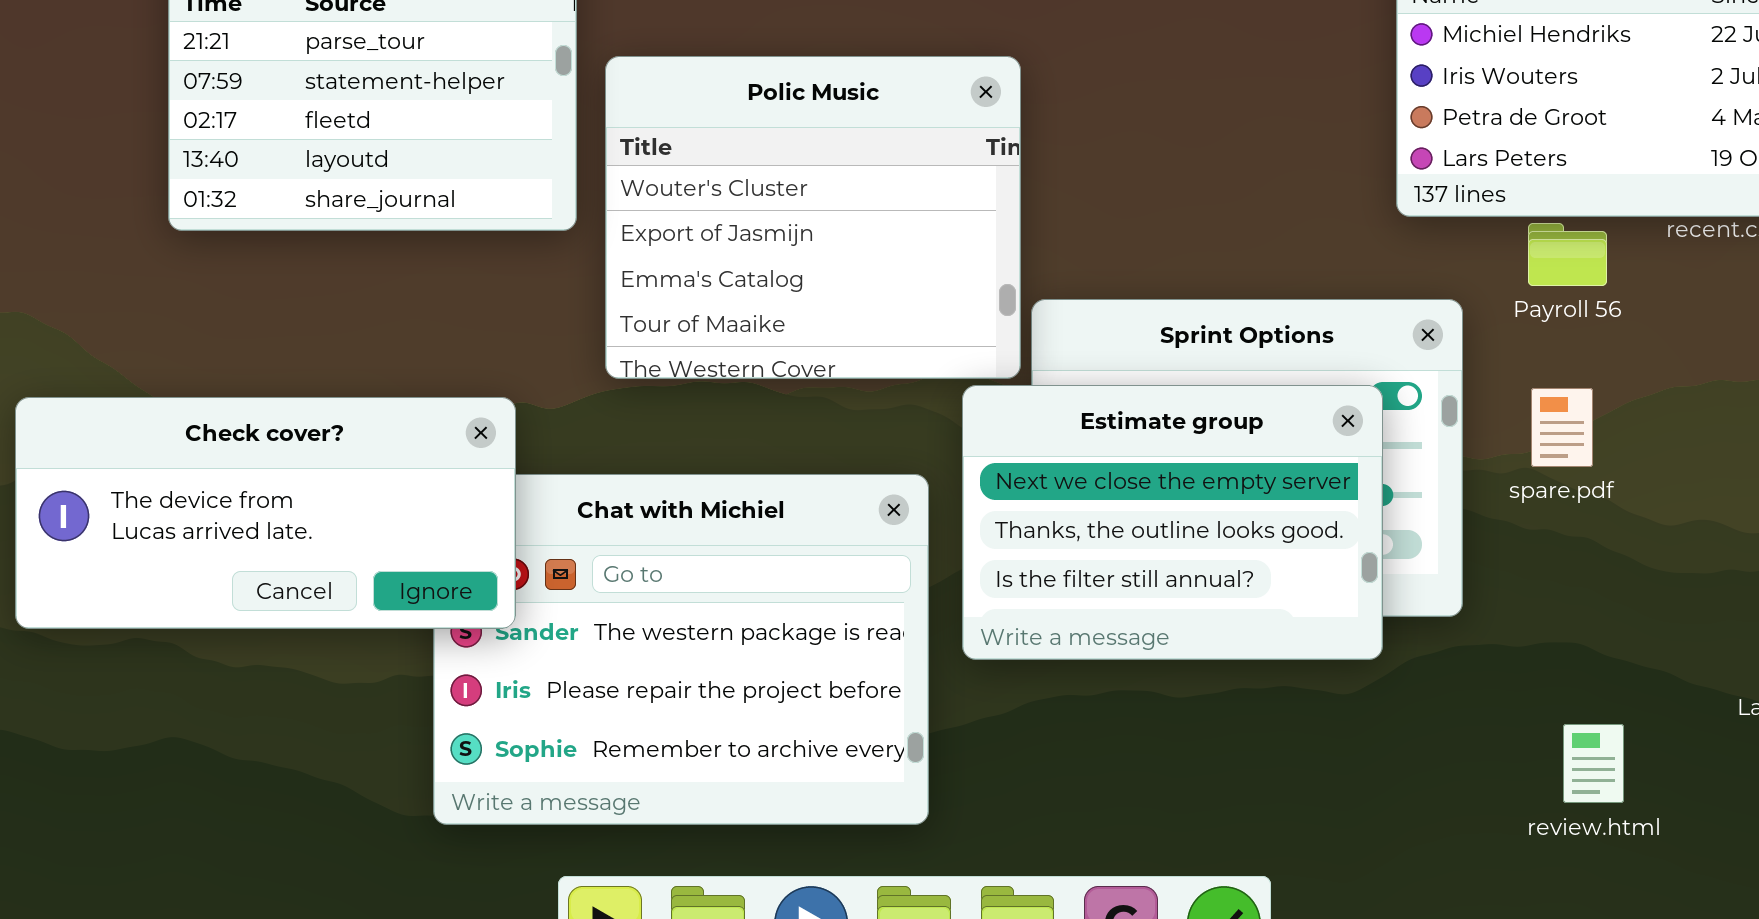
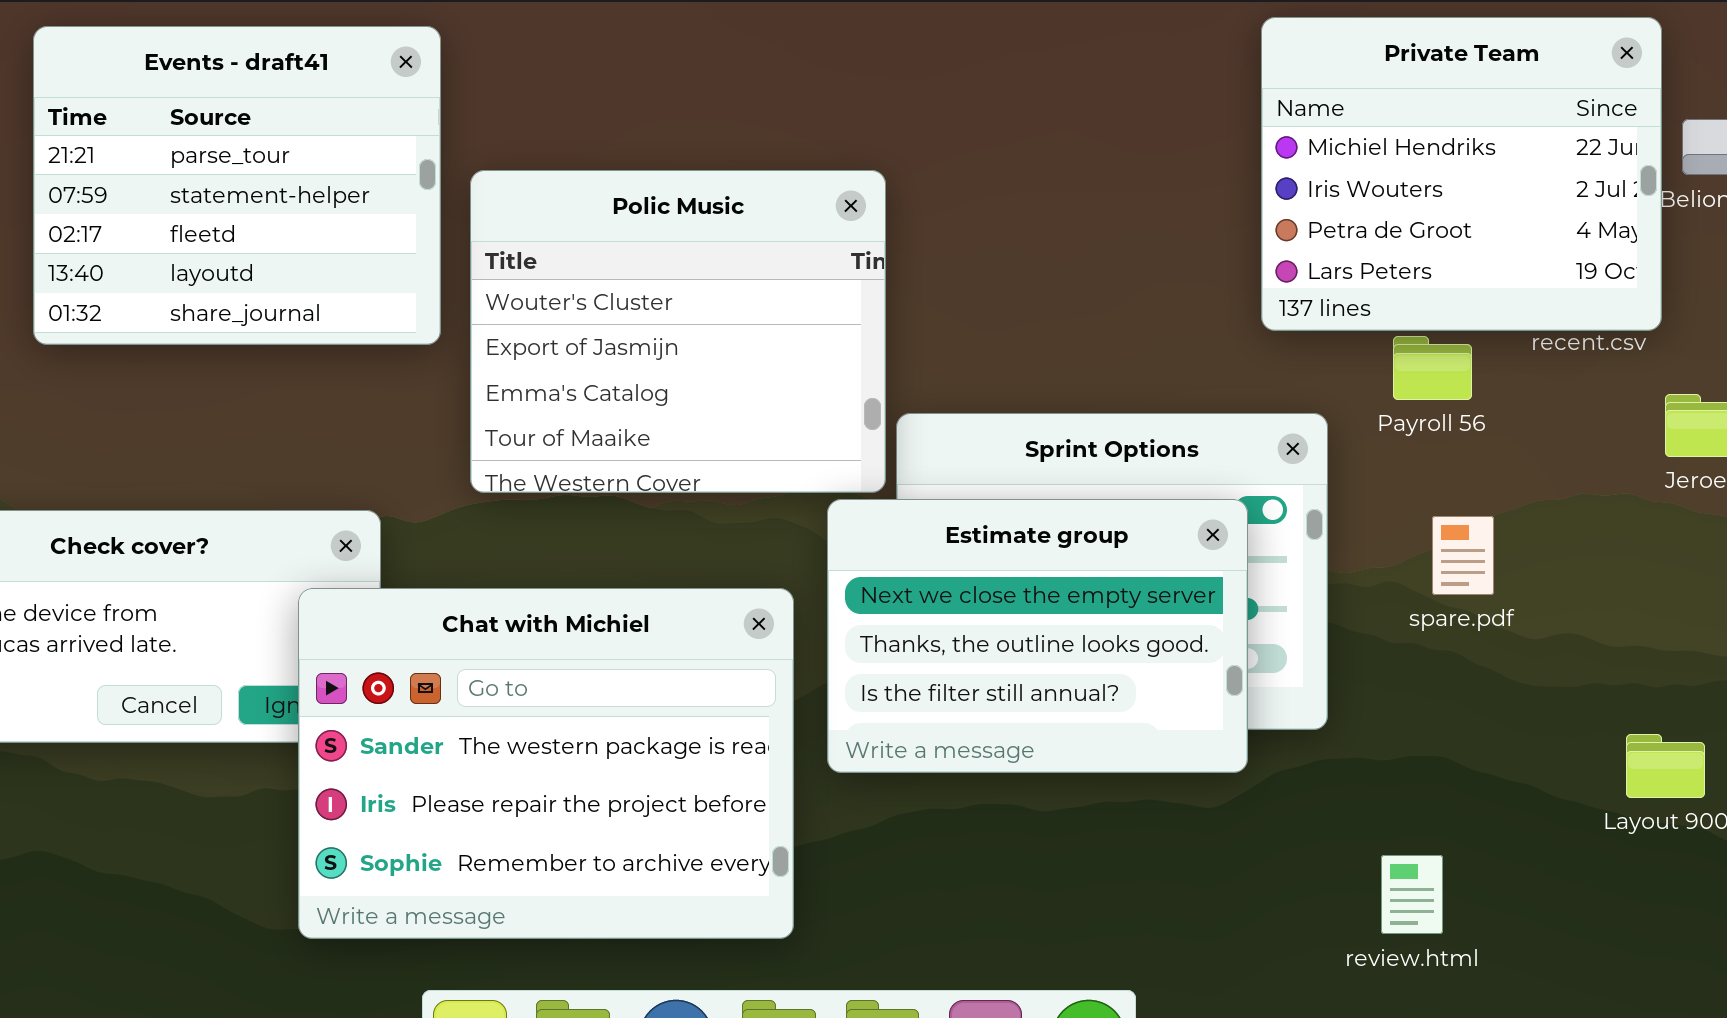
spare.pdf: [1531,388,1593,467] -> [1432,516,1494,595], moved
Chat with Michiel: [433,474,929,825] -> [298,588,794,939], raised
review.html: [1563,724,1624,803] -> [1381,855,1443,934], moved

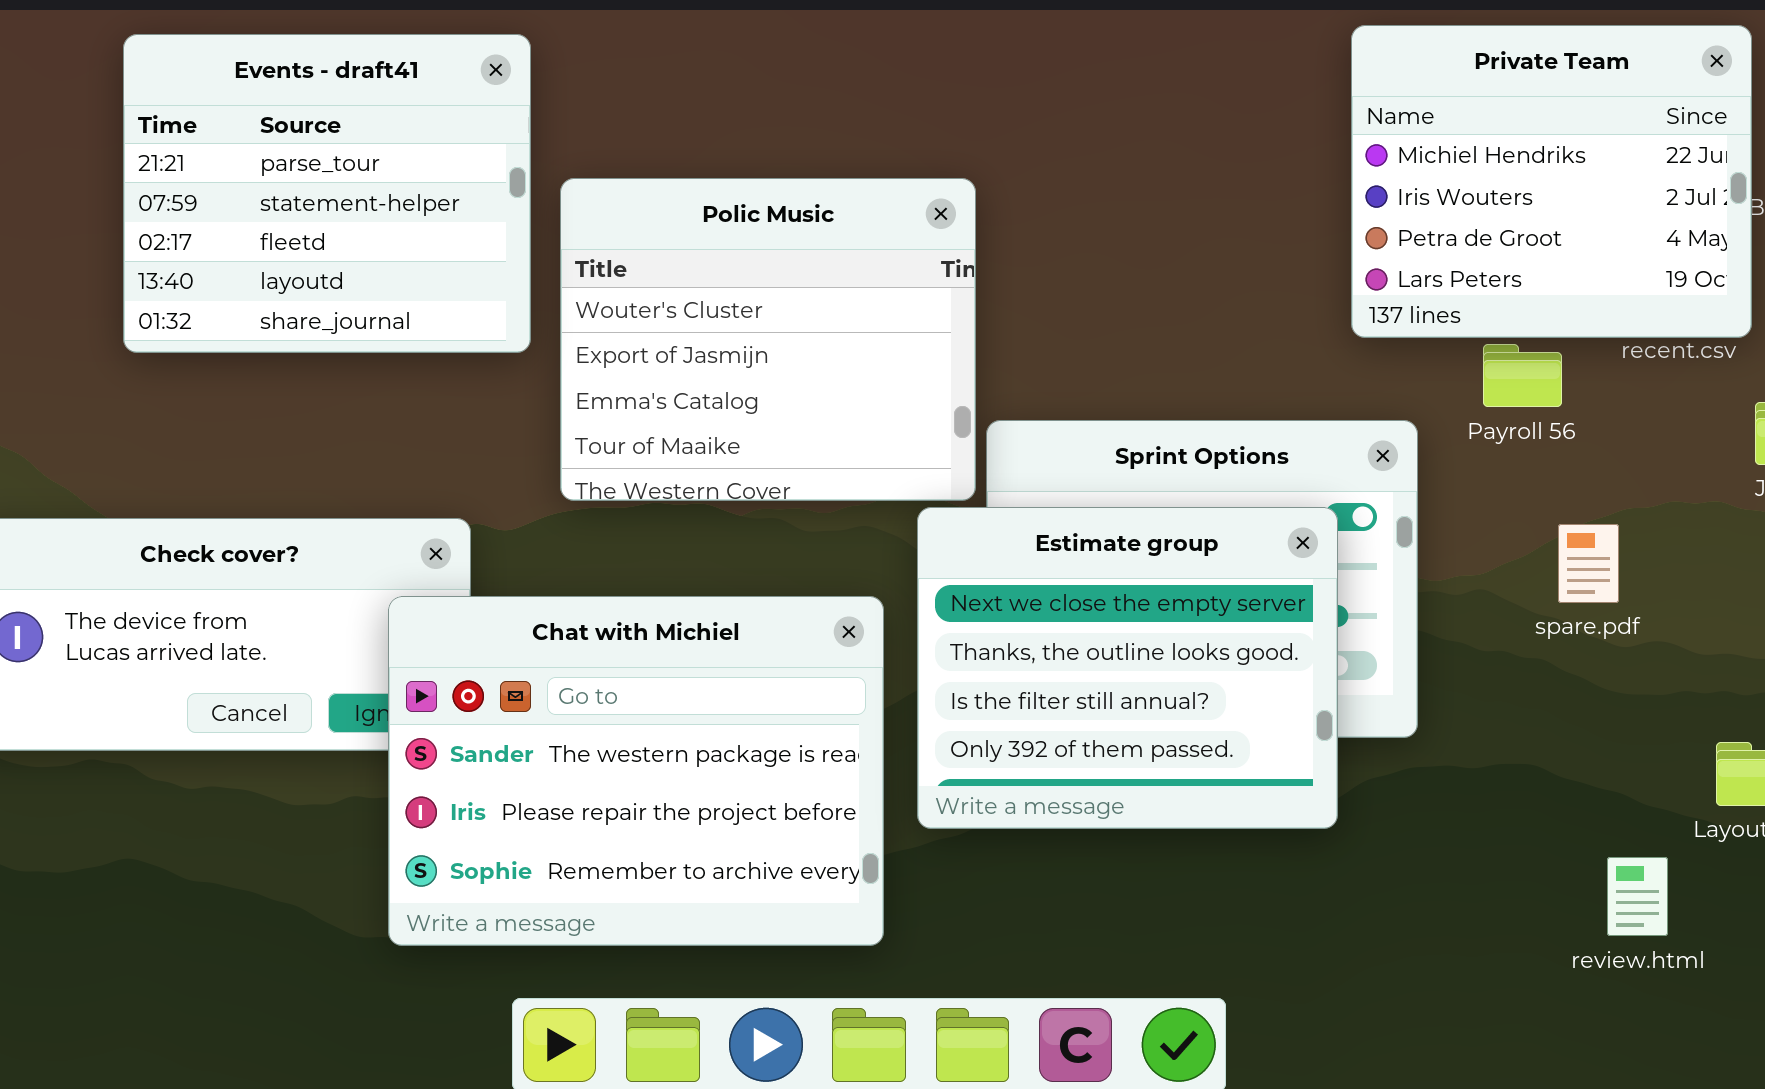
Estimate group: [827,499,1248,773] -> [917,507,1338,829], resized
spare.pdf: [1432,516,1494,595] -> [1558,524,1619,603], moved
review.html: [1381,855,1443,934] -> [1607,857,1668,936], moved

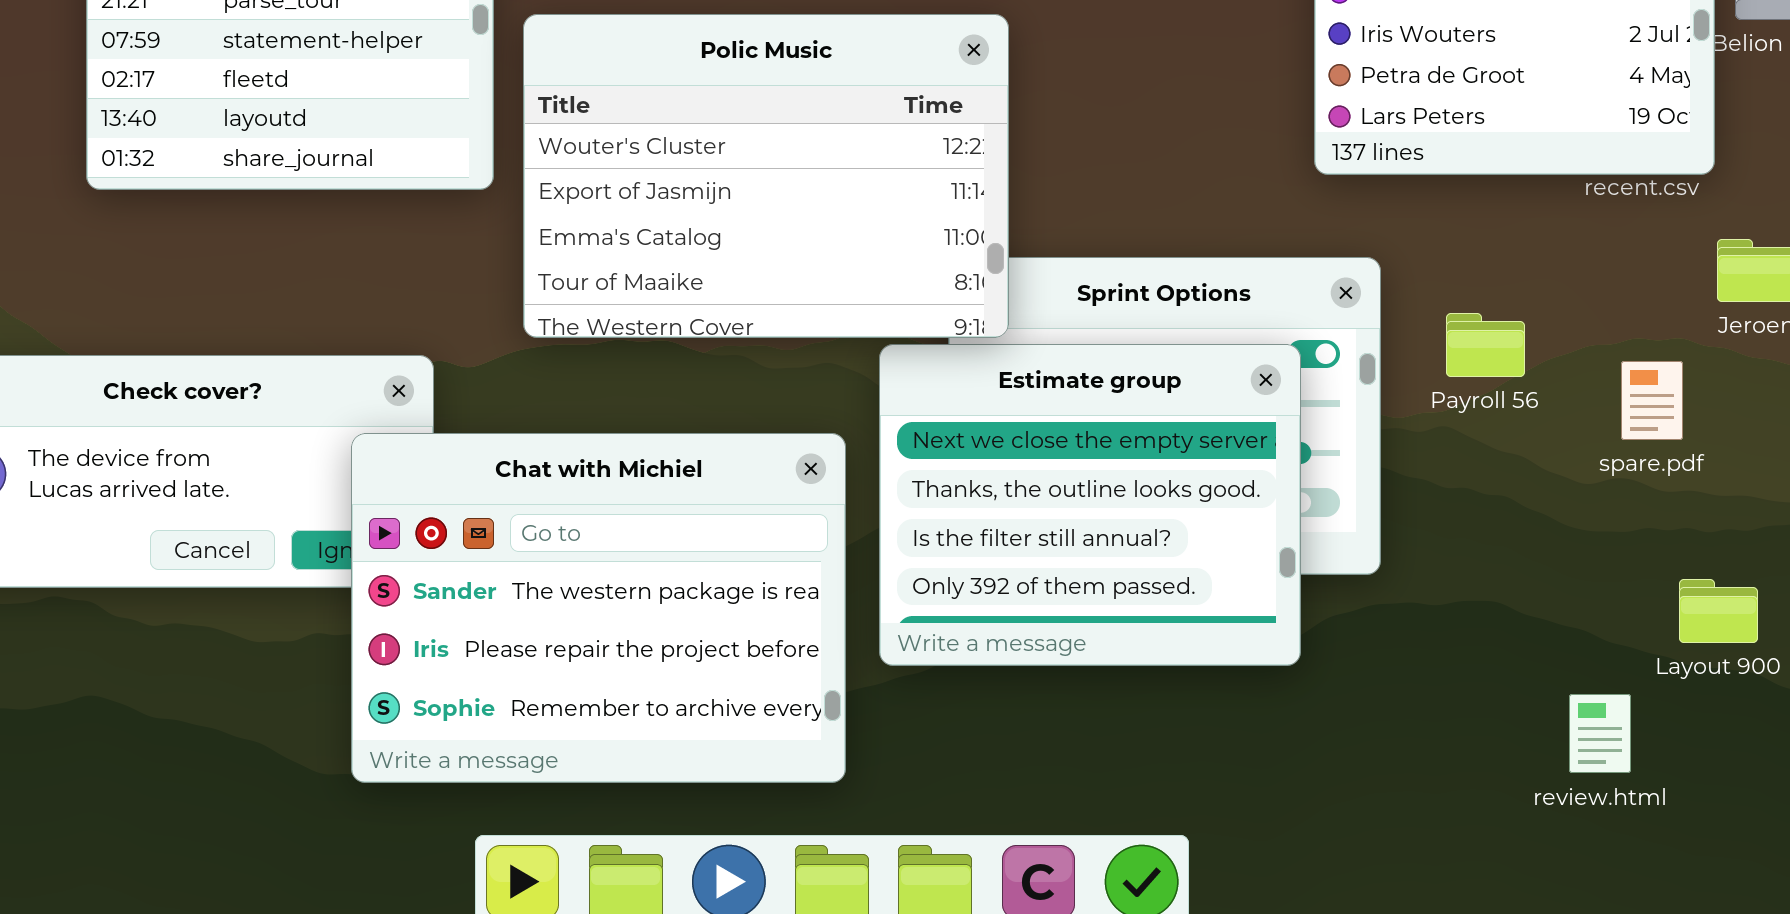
Polic Music: [560,178,976,501] -> [523,14,1009,338], resized
Payroll 56: [1483,344,1562,407] -> [1446,313,1525,377], moved
spare.pdf: [1558,524,1619,603] -> [1621,361,1683,440], moved

